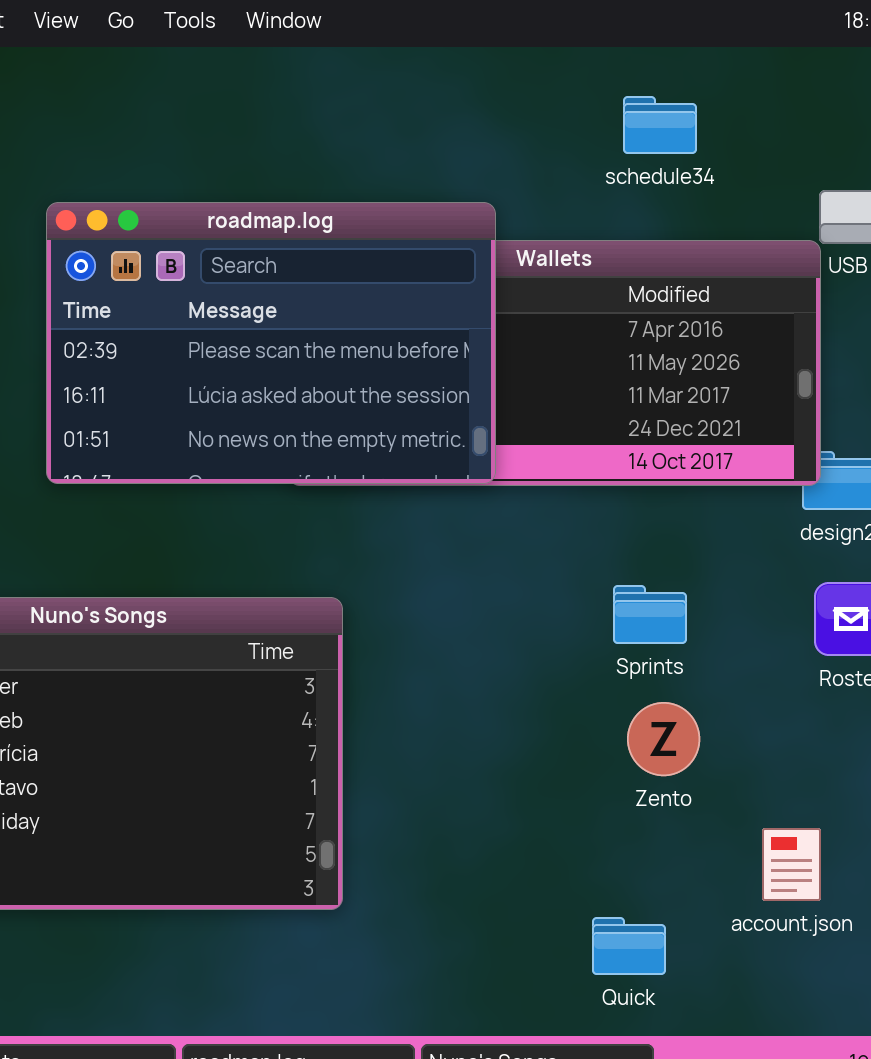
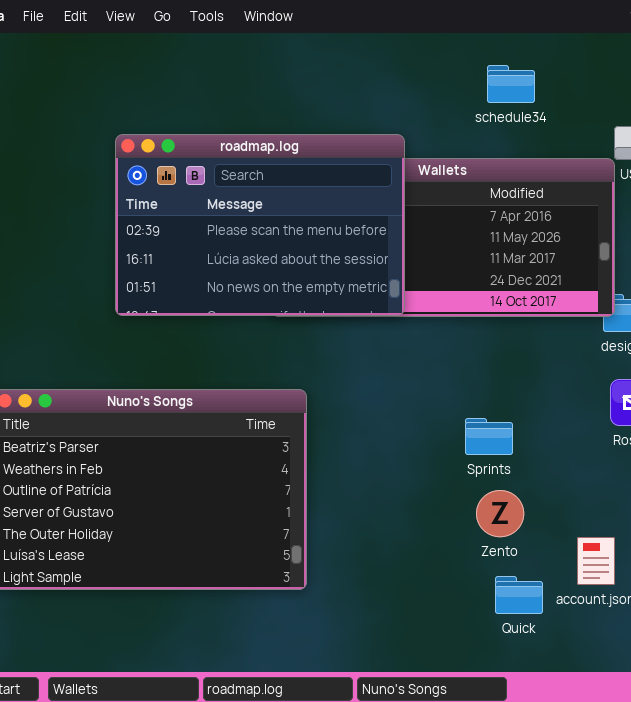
Sprints: [613,585,687,644] -> [465,418,513,455], moved
Zento: [627,702,700,776] -> [476,490,524,537], moved
Quick: [592,917,666,975] -> [495,576,543,614], moved

